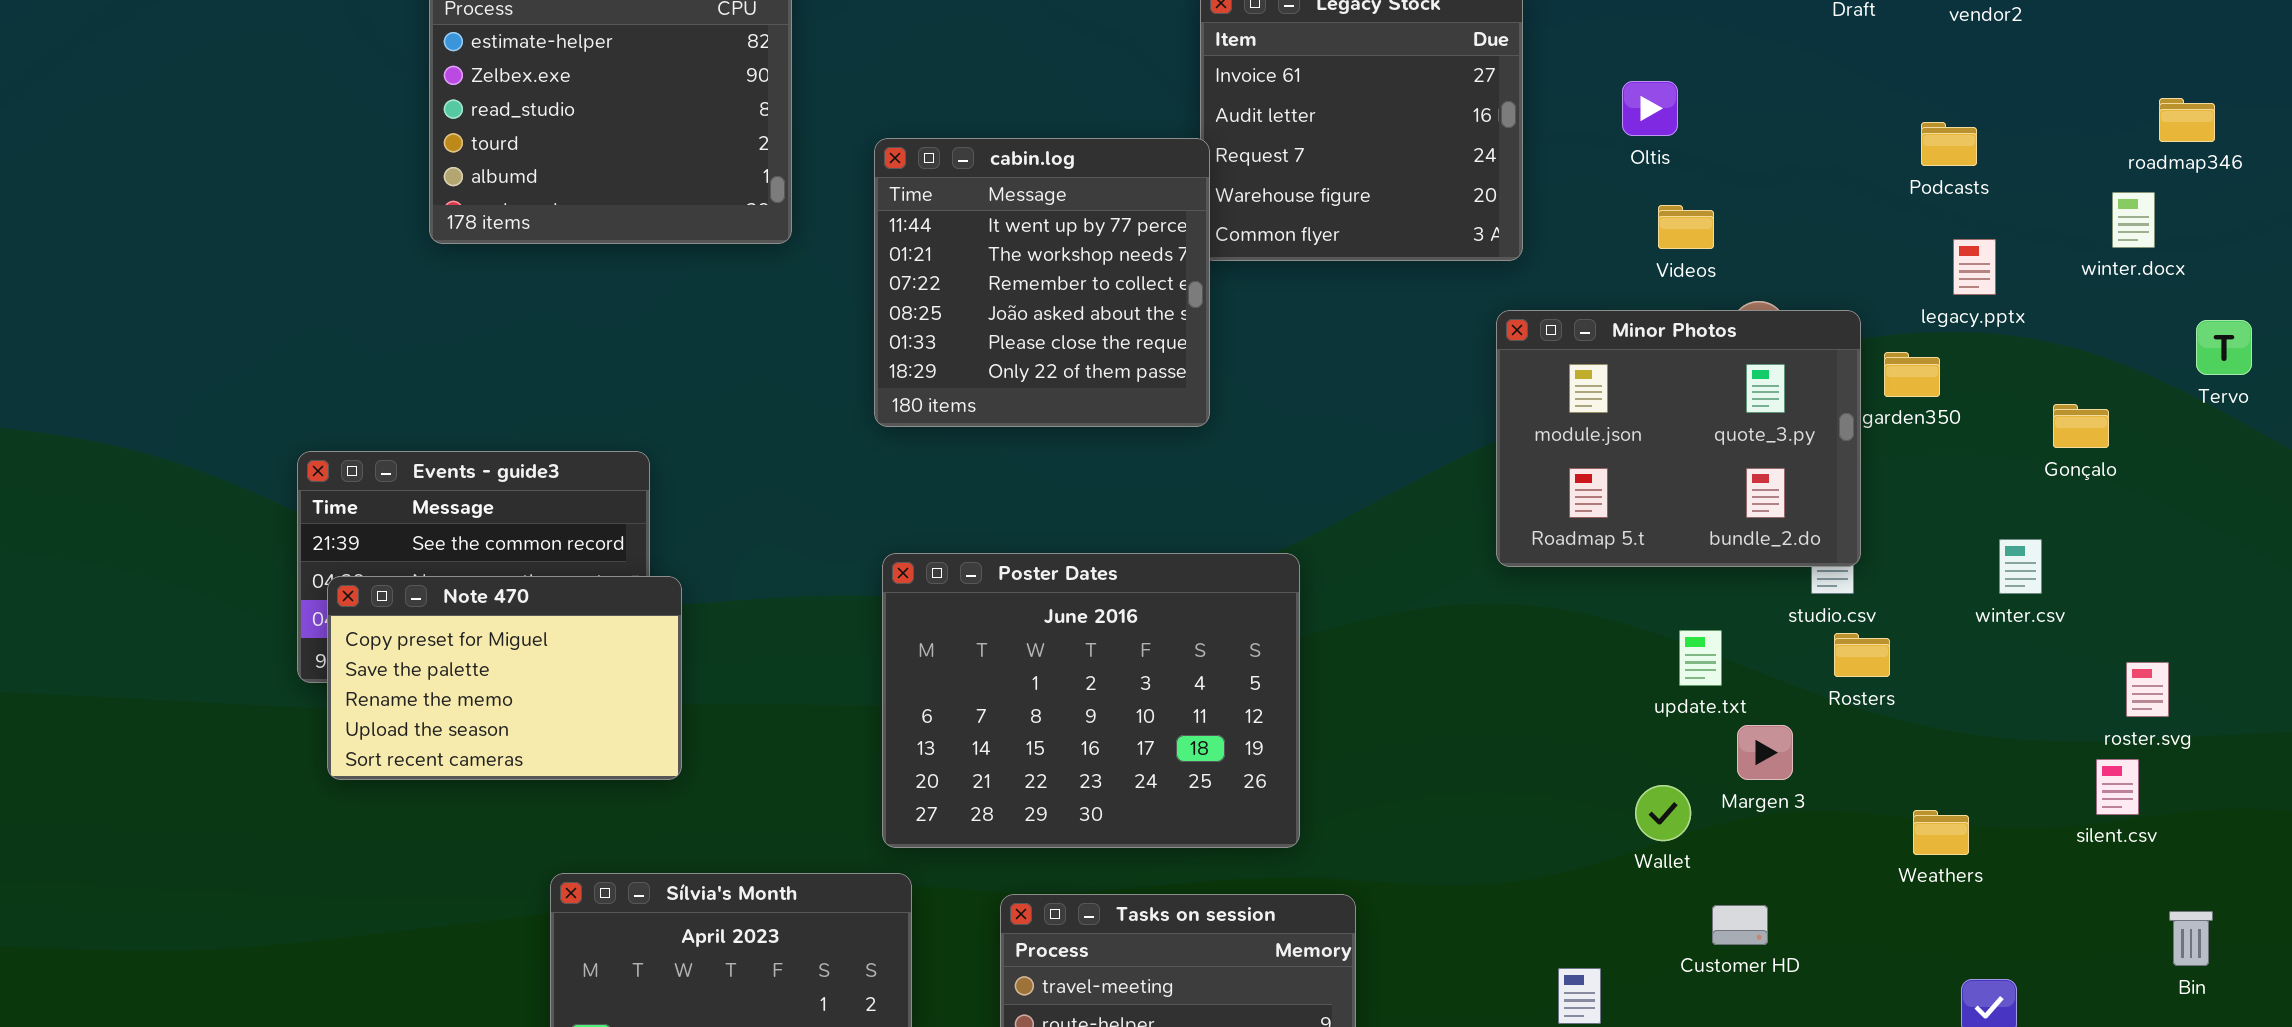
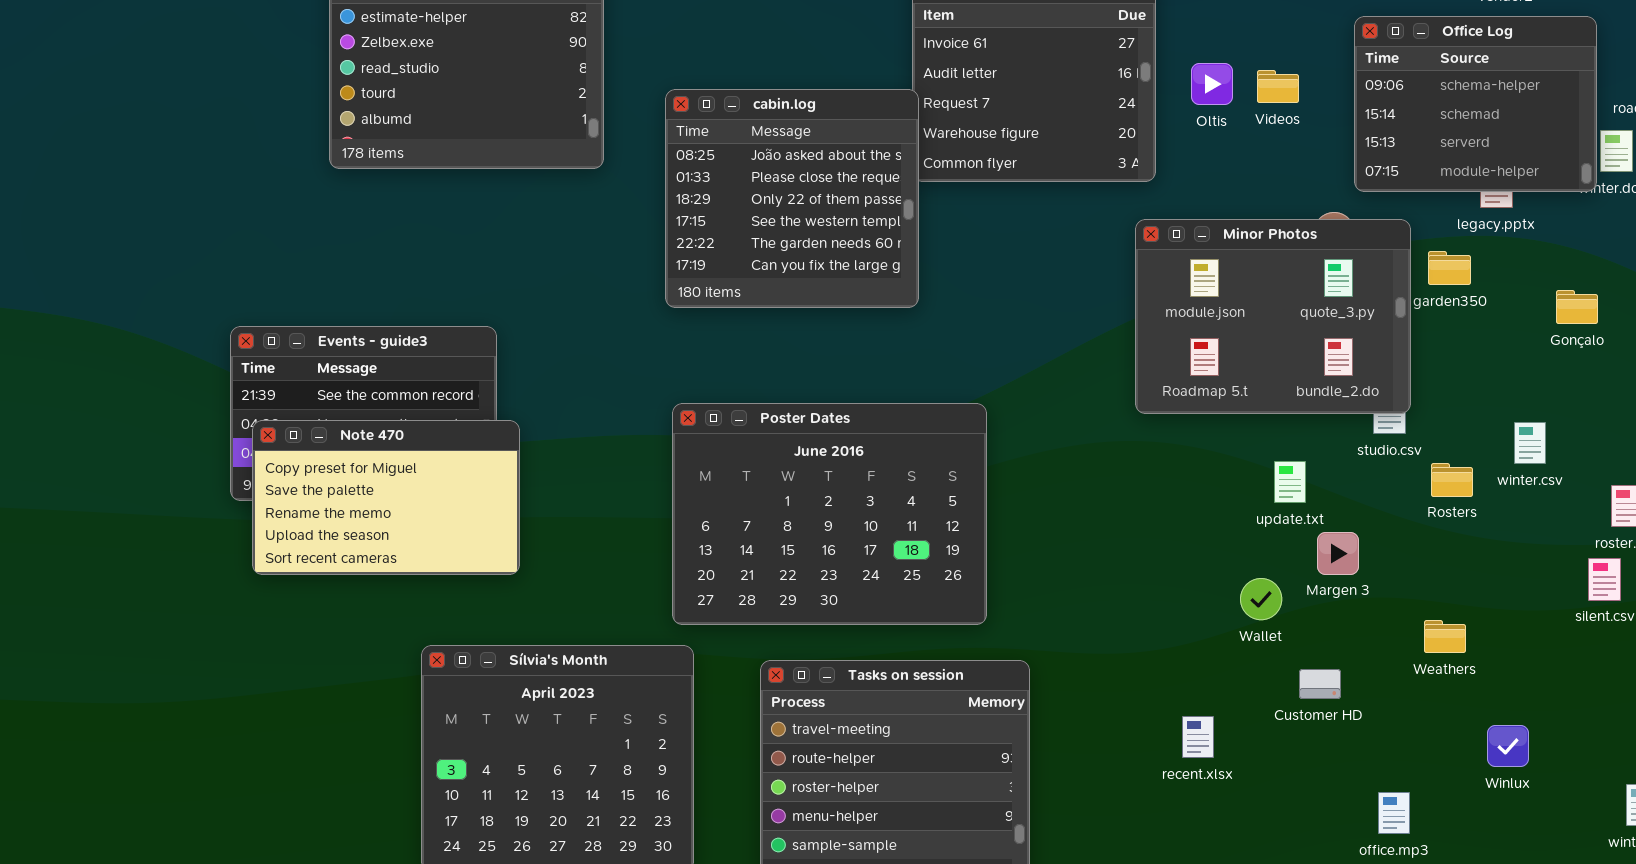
Office Log: none -> [1354,16,1597,192], opened
Oltis: [1622,81,1678,136] -> [1191,63,1233,105], moved
cabin.log: [874,138,1210,427] -> [665,89,919,308], scrolled down 3 rows
Videos: [1658,205,1714,249] -> [1257,70,1299,103], moved
winter.csv: [1999,539,2042,594] -> [1514,422,1546,464], moved
Rosters: [1834,633,1890,677] -> [1431,463,1473,497], moved
Weathers: [1913,810,1969,855] -> [1424,620,1466,653], moved

